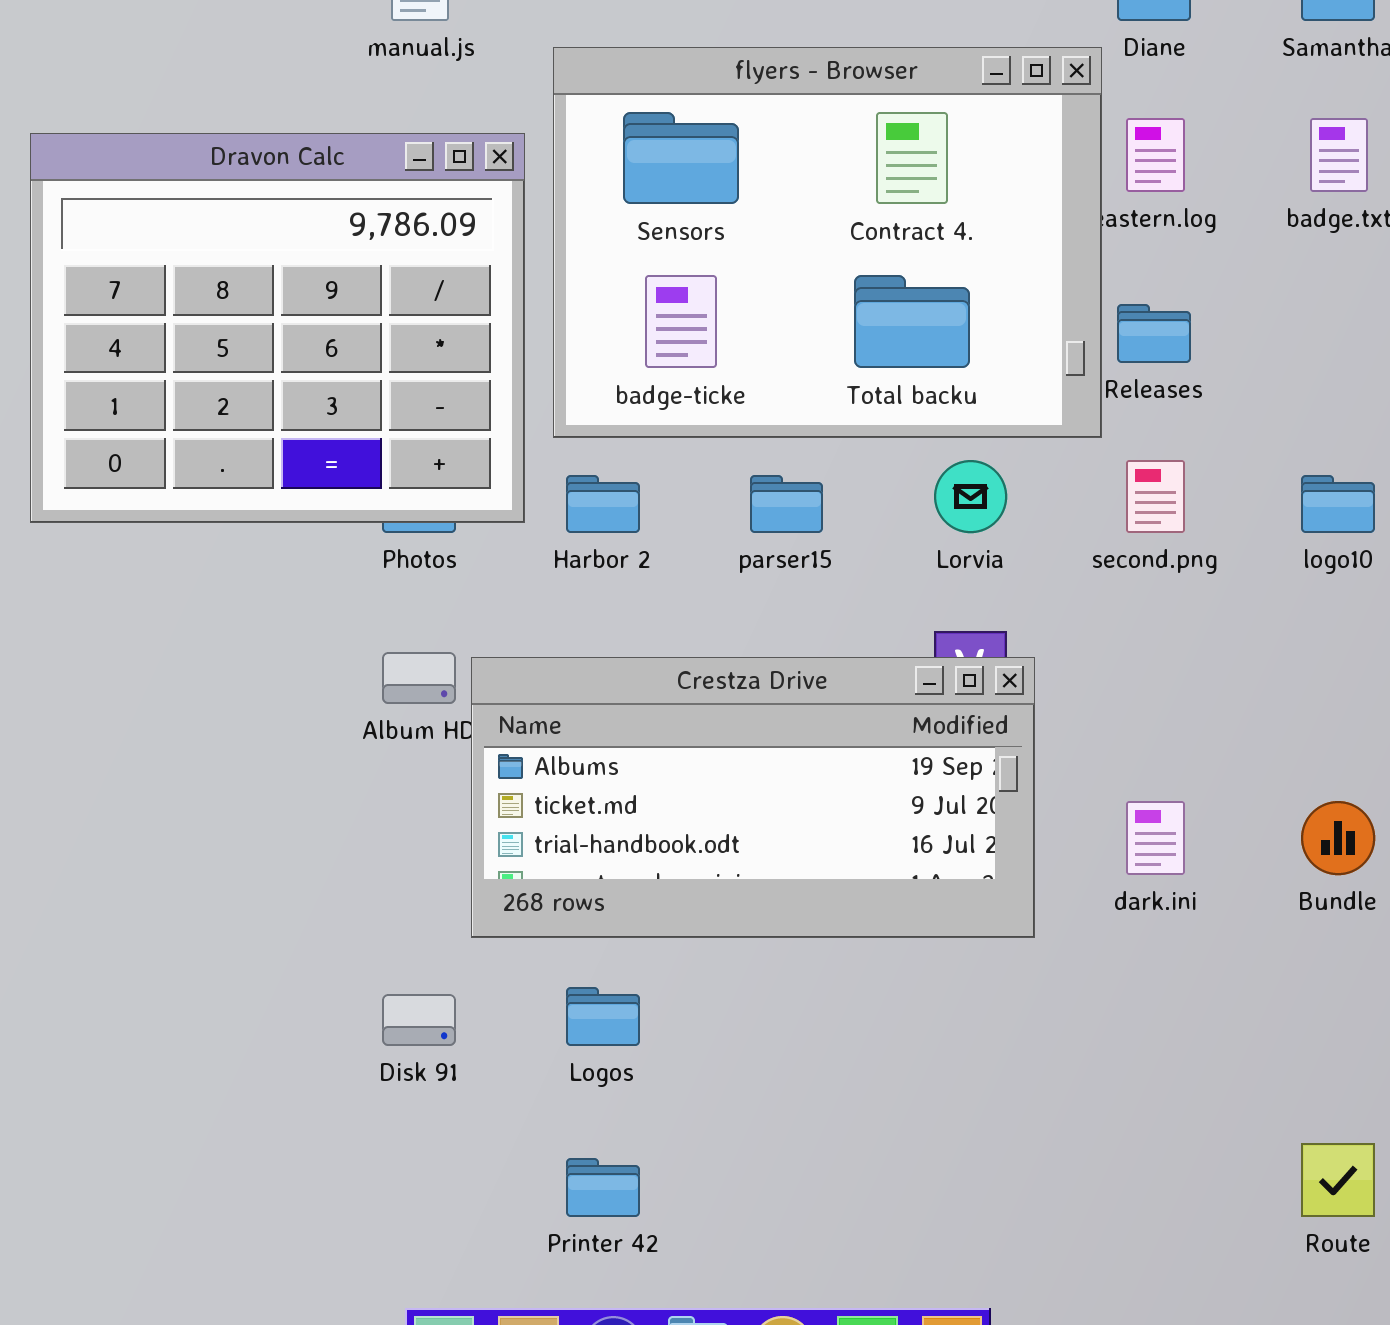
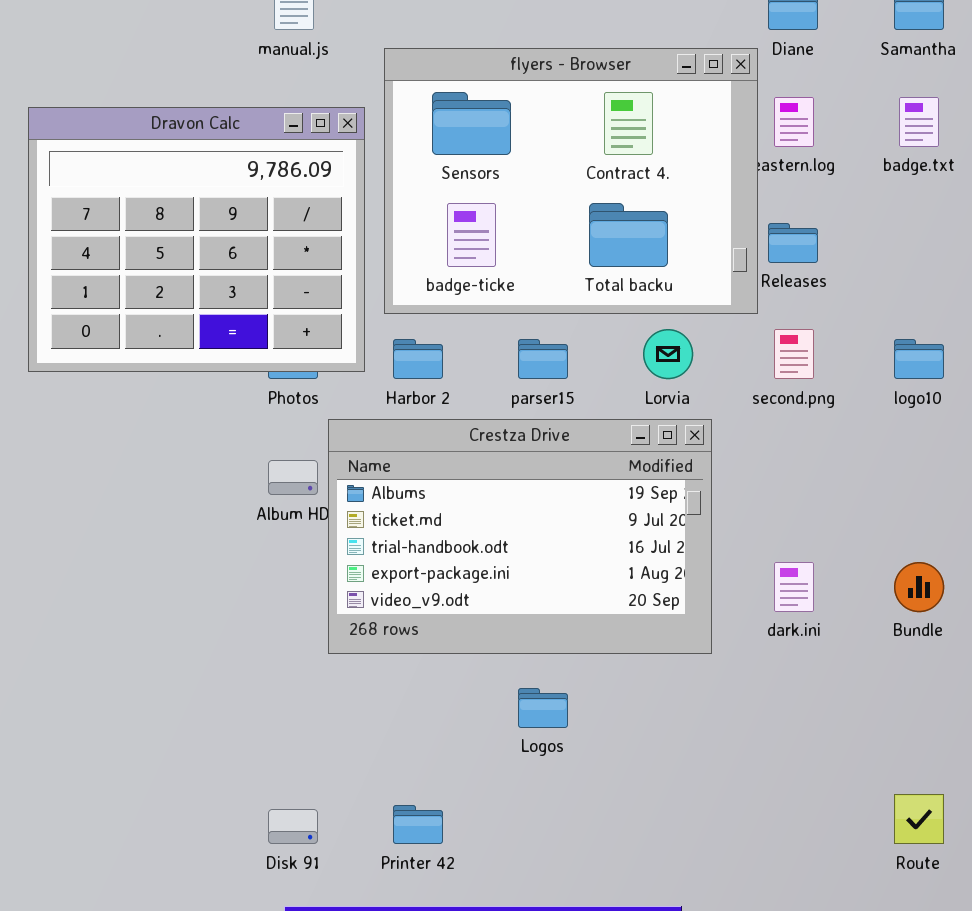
Crestza Drive: [471,657,1035,938] -> [328,419,712,654], resized
Logos: [566,987,640,1046] -> [518,688,568,728], moved
Disk 91: [382,994,456,1046] -> [268,809,318,844], moved

